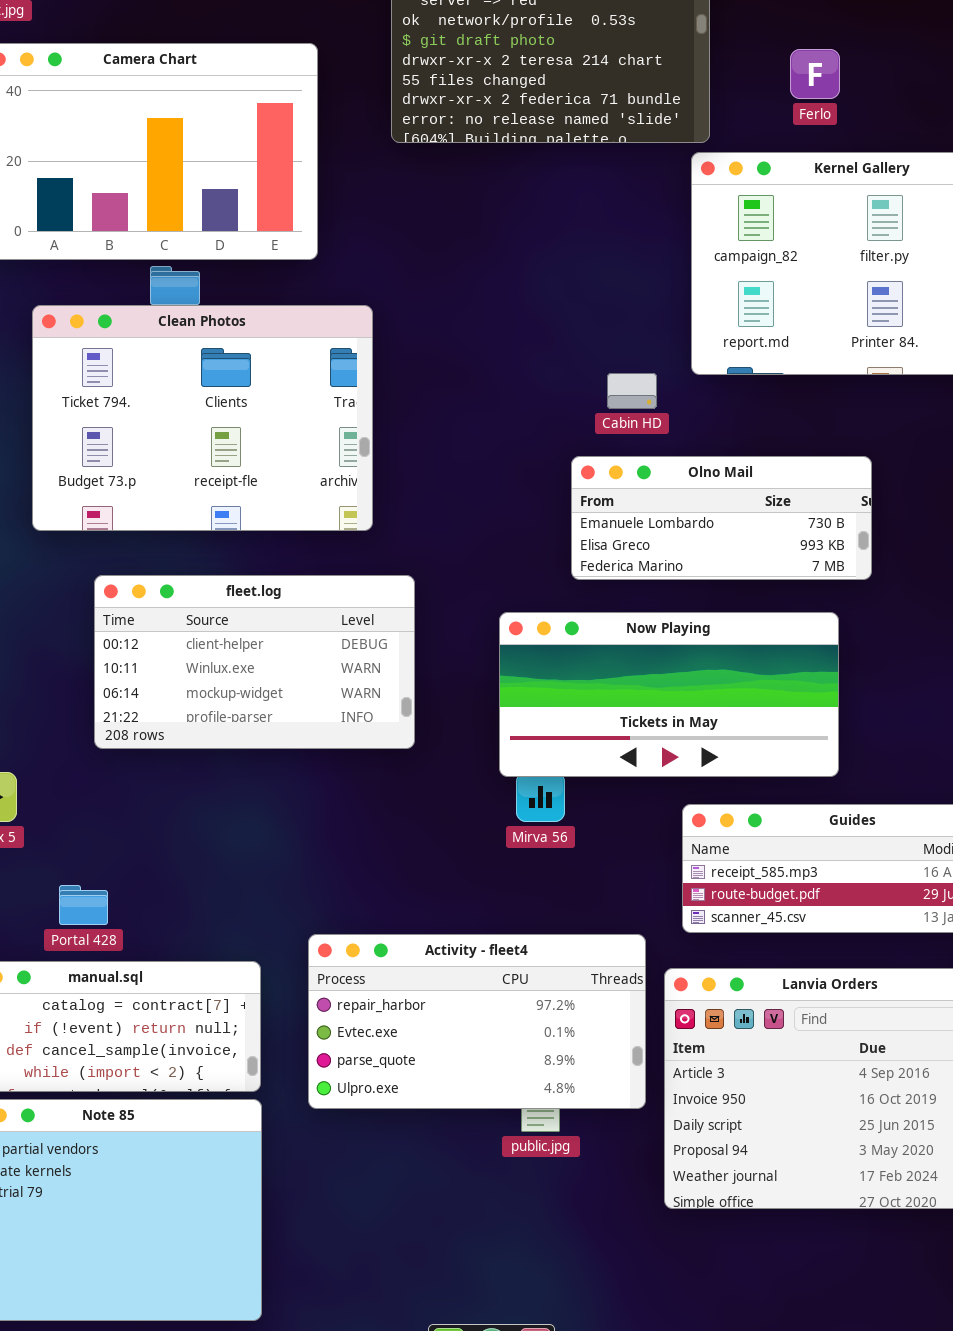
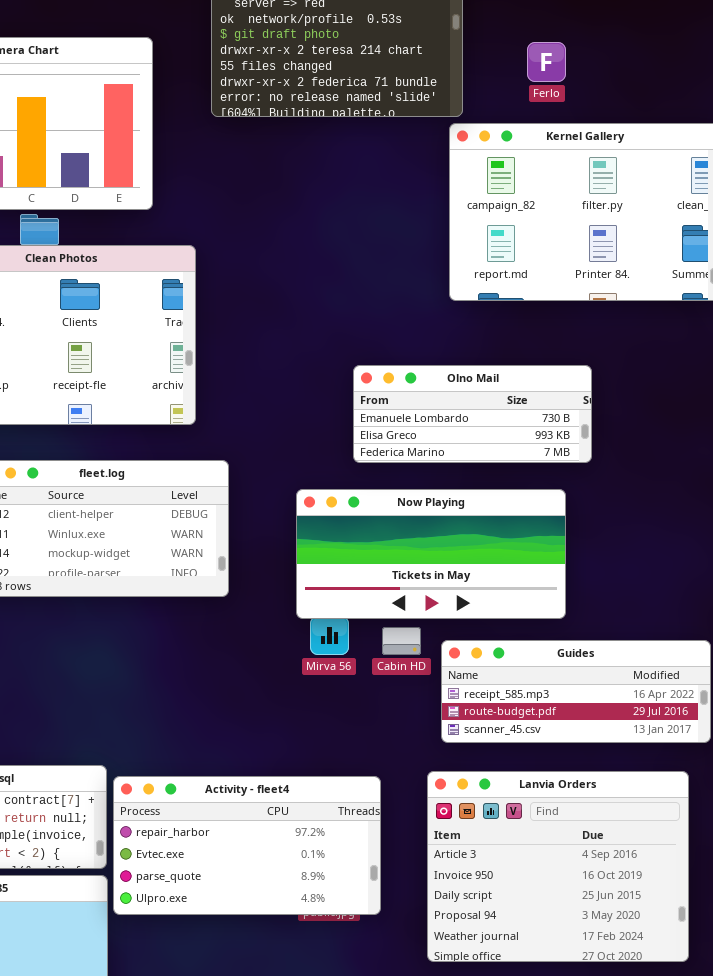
Cabin HD: [607,373,657,409] -> [382,627,421,655], moved
Activity - fleet4: [308,934,646,1109] -> [113,776,381,915], moved

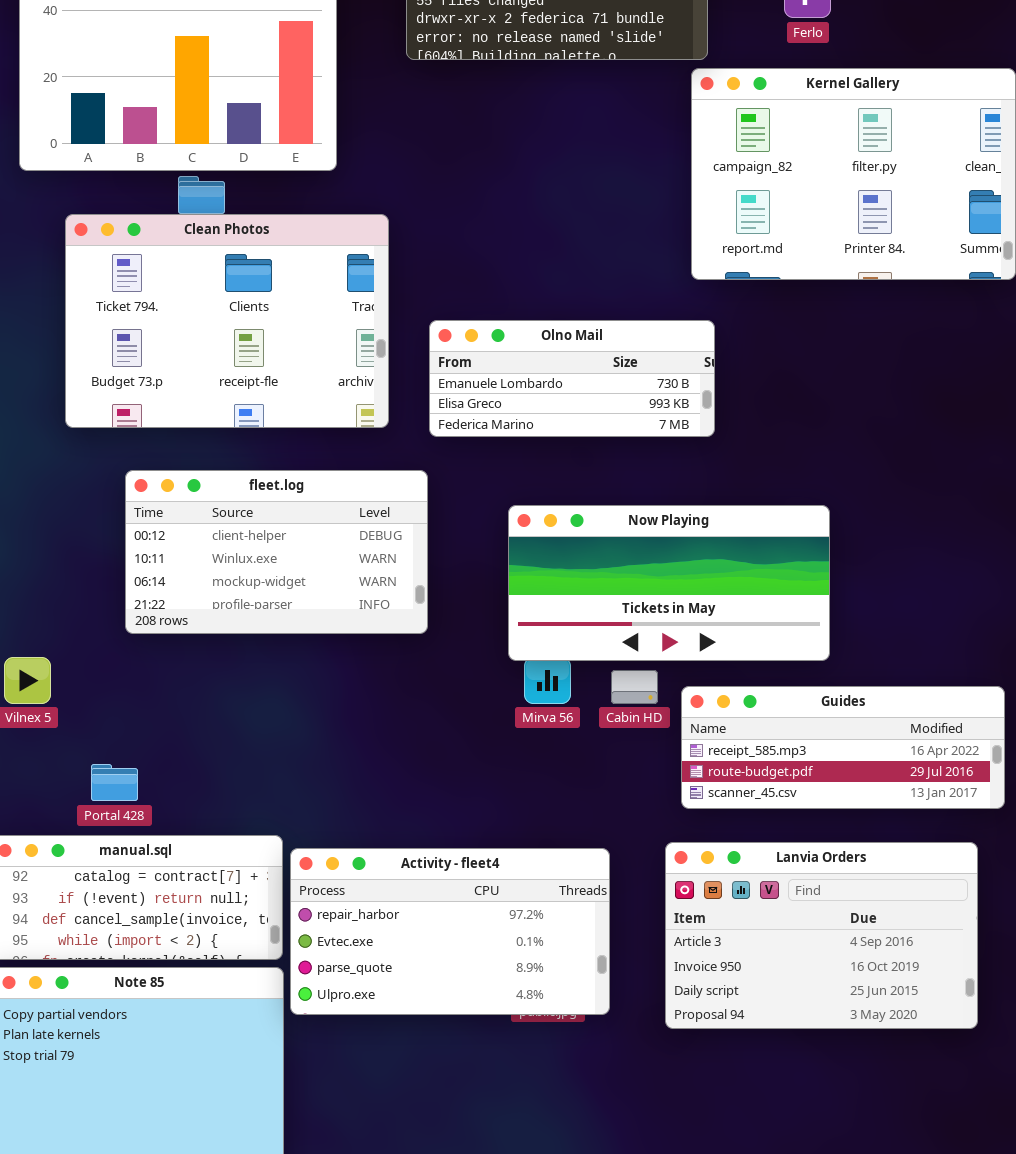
Olno Mail: [353,365,592,463] -> [429,320,715,437], moved
Lanvia Orders: [427,771,689,962] -> [665,842,978,1029], resized

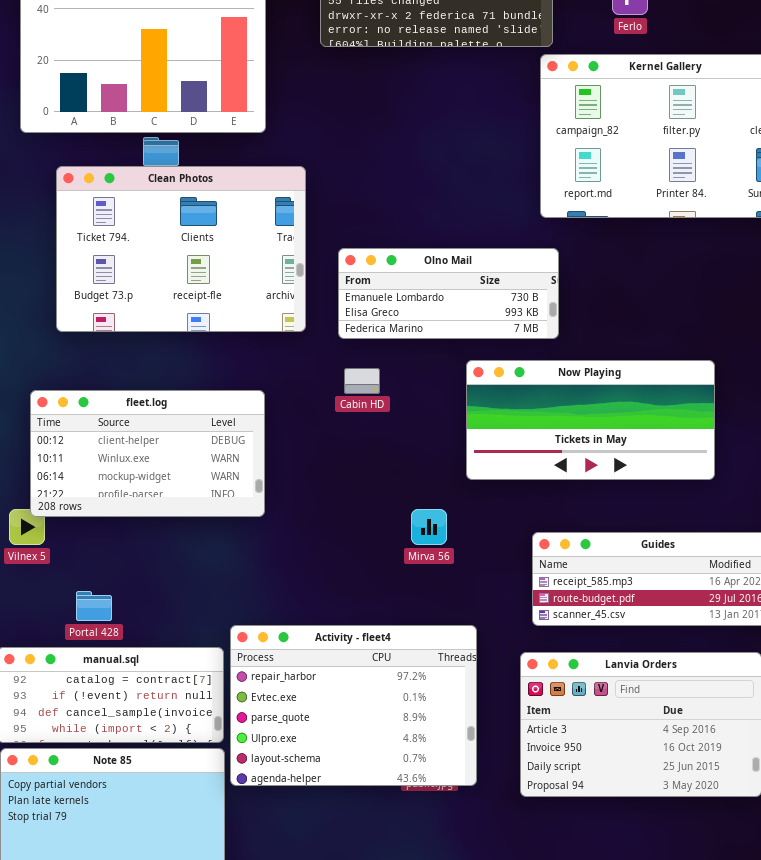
fleet.log: [125,470,428,634] -> [30,390,265,517], moved
Now Playing: [508,505,830,661] -> [466,360,715,480], moved
Cabin HD: [611,670,658,704] -> [344,368,380,394], moved
Activity - fleet4: [290,848,610,1015] -> [230,625,477,786], resized

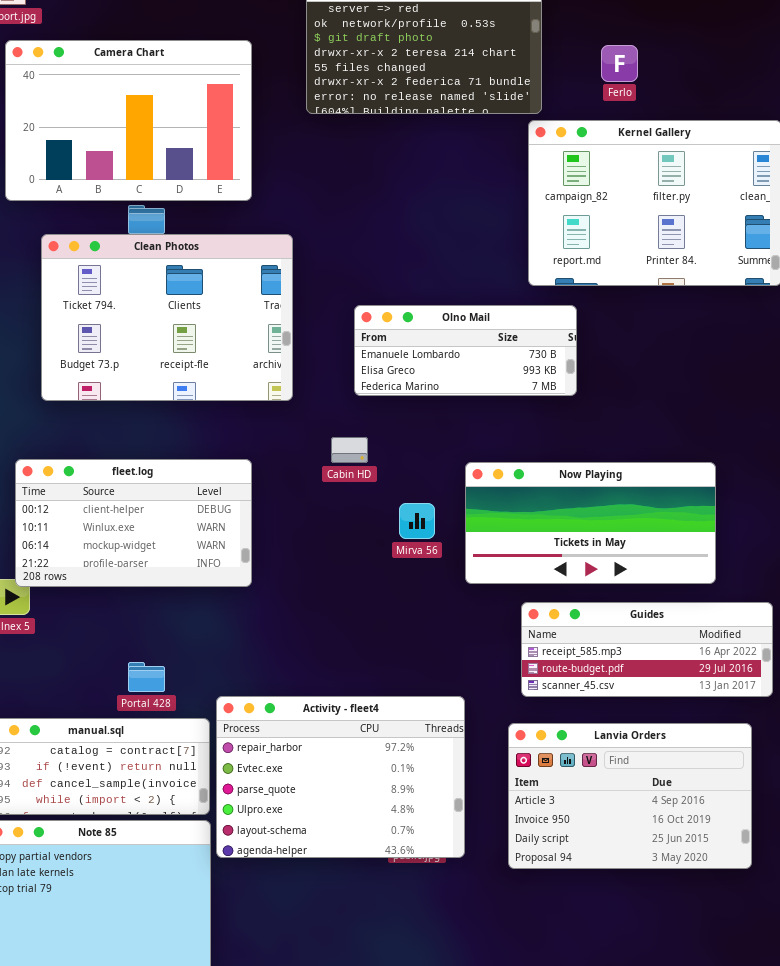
Olno Mail: [338,248,559,339] -> [354,305,577,396], moved
Now Playing: [466,360,715,480] -> [465,462,716,584], moved
Mirva 56: [411,509,447,545] -> [399,503,435,539], moved
Portal 428: [76,591,112,621] -> [128,662,165,692], moved

